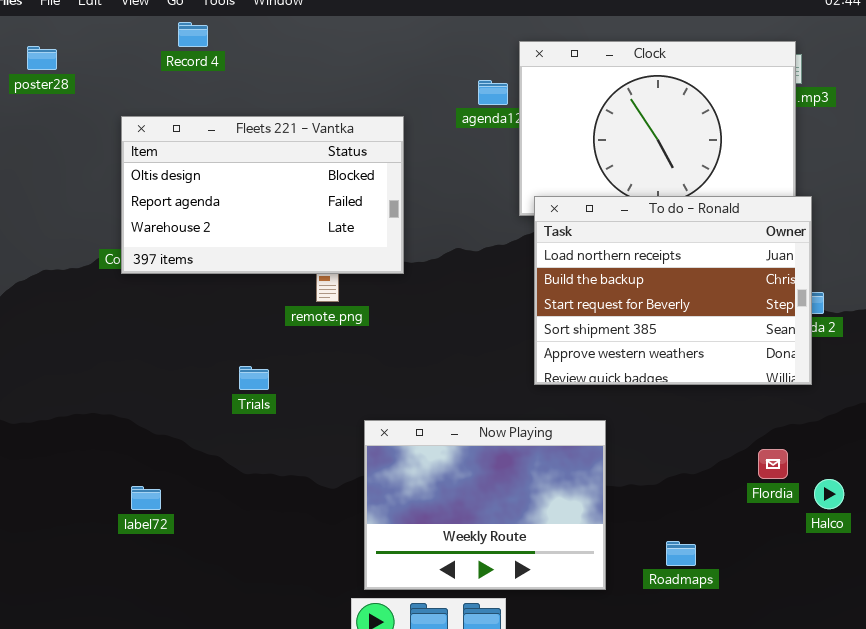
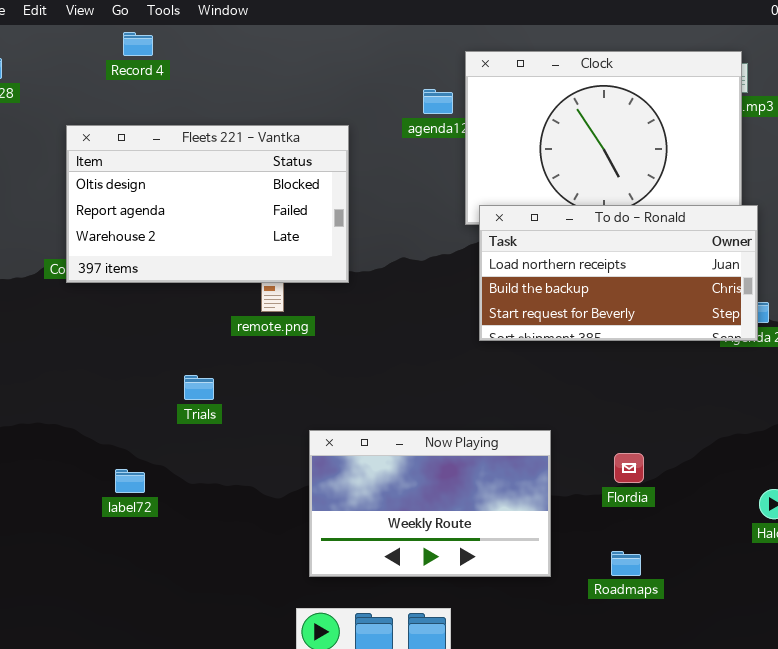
To do - Ronald: [534,196,812,385] -> [479,205,758,341], resized
Now Playing: [364,420,606,590] -> [309,430,551,577], resized
Flordia: [758,449,788,479] -> [614,453,644,483], moved
label72: [131,486,161,510] -> [115,469,145,493], moved

